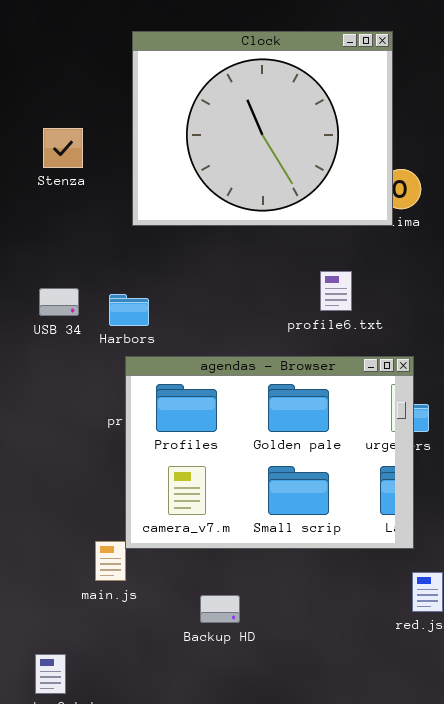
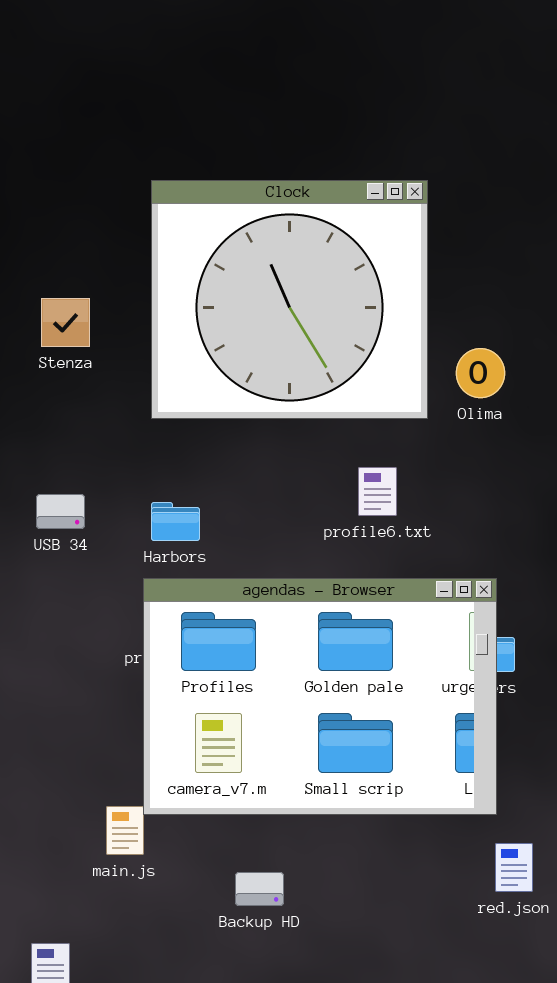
Clock: [132,31,393,226] -> [151,180,428,419], resized
profile6.txt: [320,271,352,311] -> [358,467,397,516], moved
Harbors: [109,294,149,326] -> [151,502,200,541], moved

